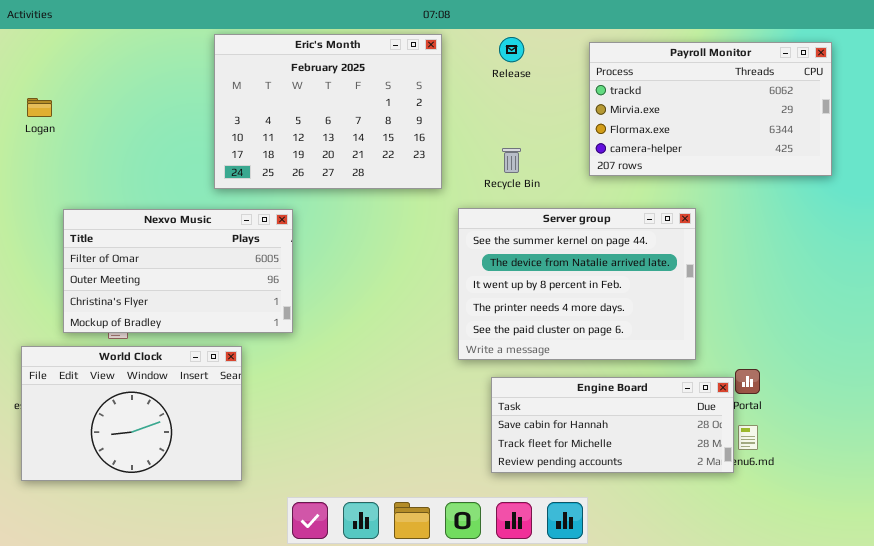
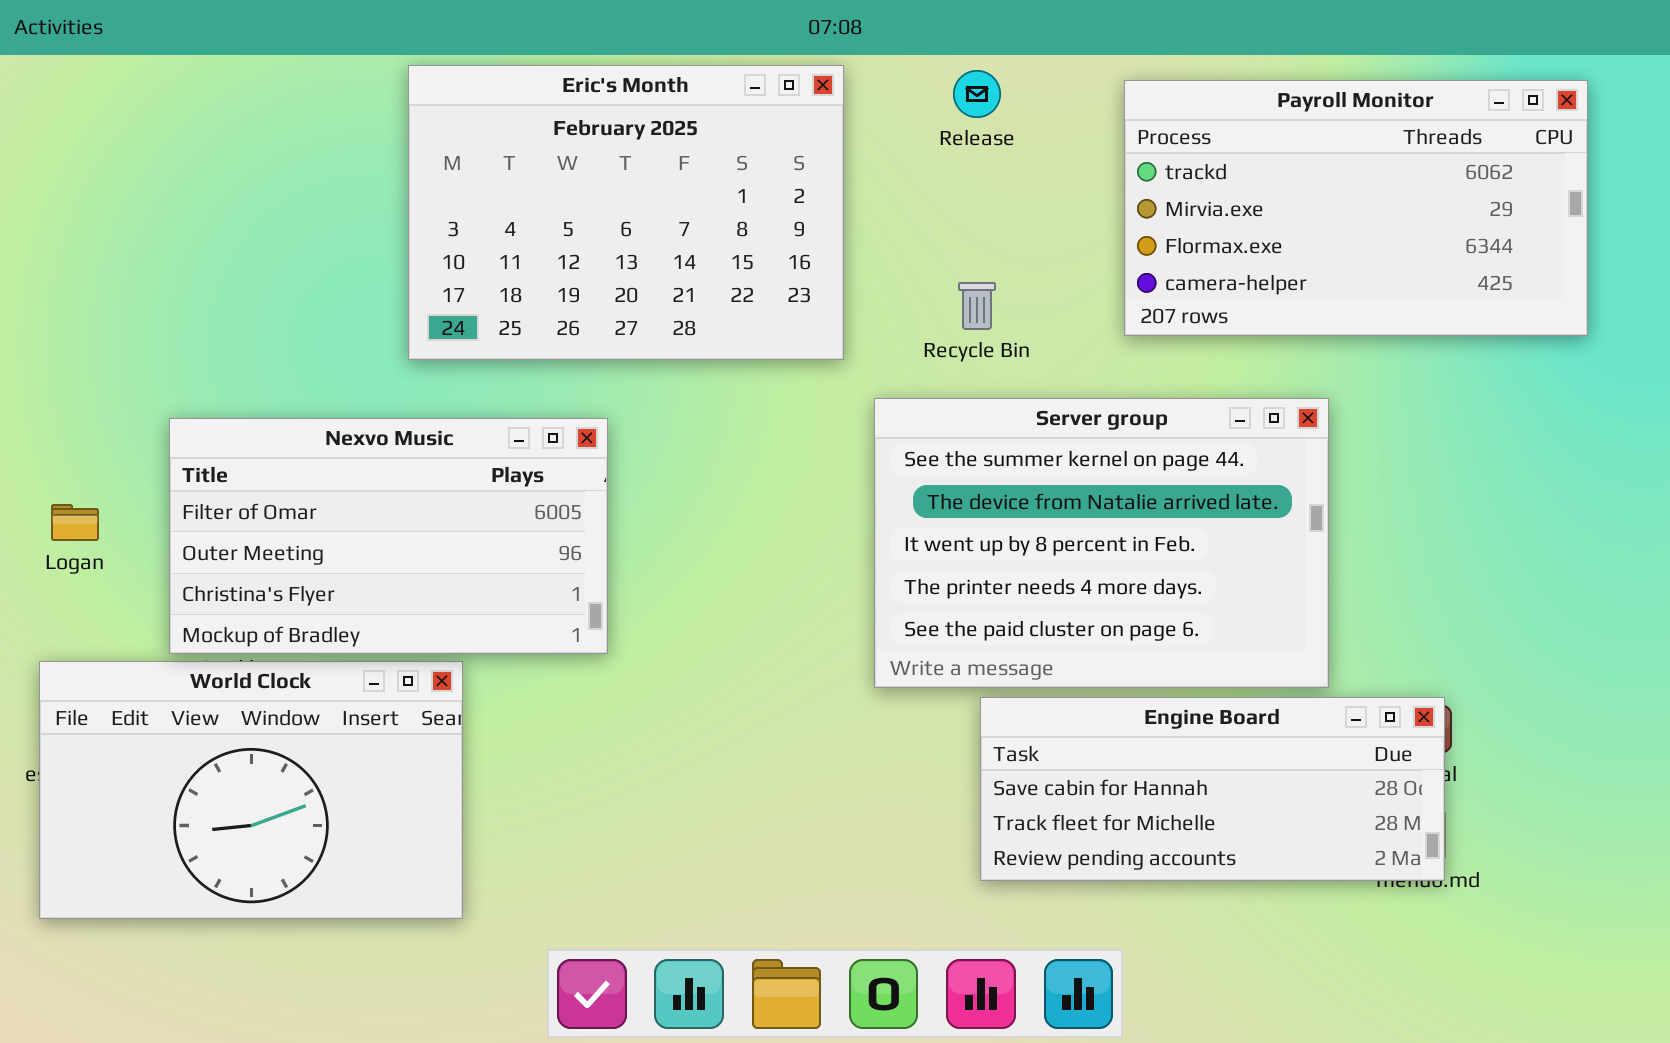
Logan: [27,98,52,117] -> [51,504,99,541], moved
Nexvo Music: [63,209,293,333] -> [169,418,608,654], moved
Engine Board: [491,377,734,473] -> [980,697,1445,881], moved

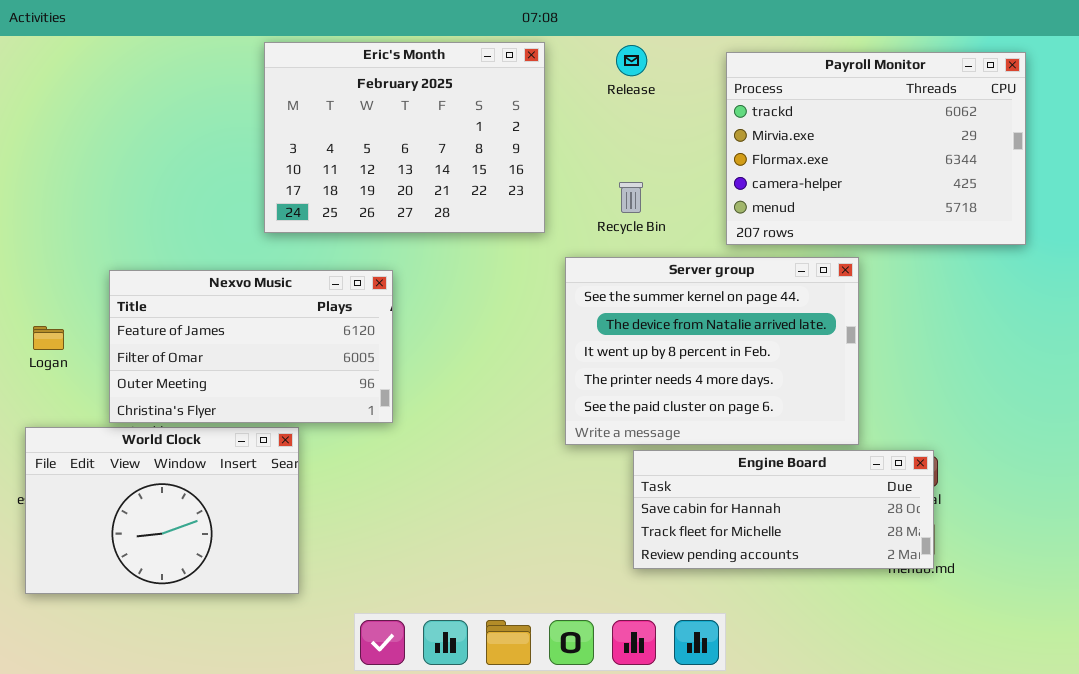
Payroll Monitor: [1124,80,1588,336] -> [726,52,1026,245], resized
Nexvo Music: [169,418,608,654] -> [109,270,393,423], scrolled up 1 row

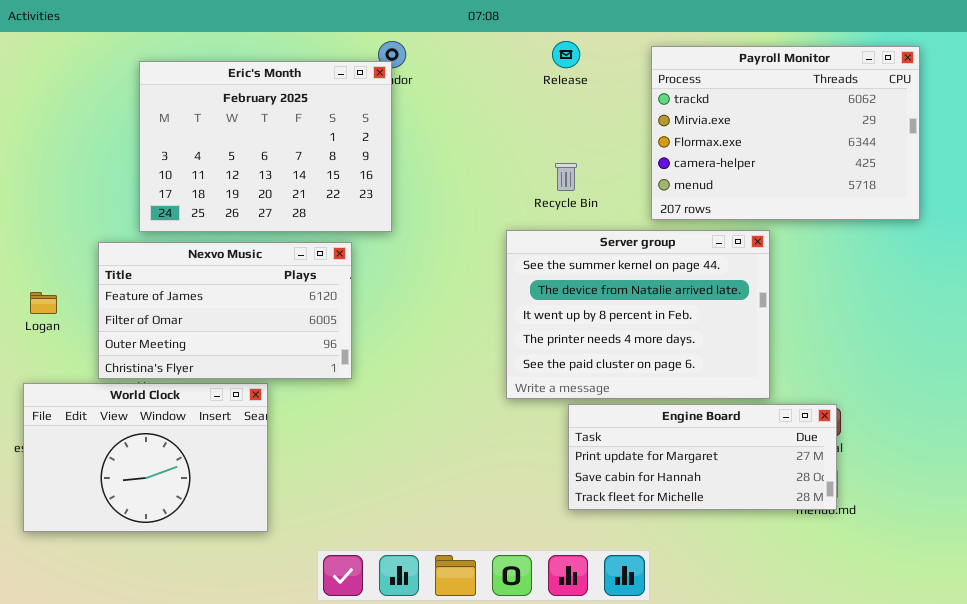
Eric's Month: [264,42,545,233] -> [139,61,392,232], moved
Engine Board: [633,450,934,569] -> [568,404,837,510], scrolled up 1 row

